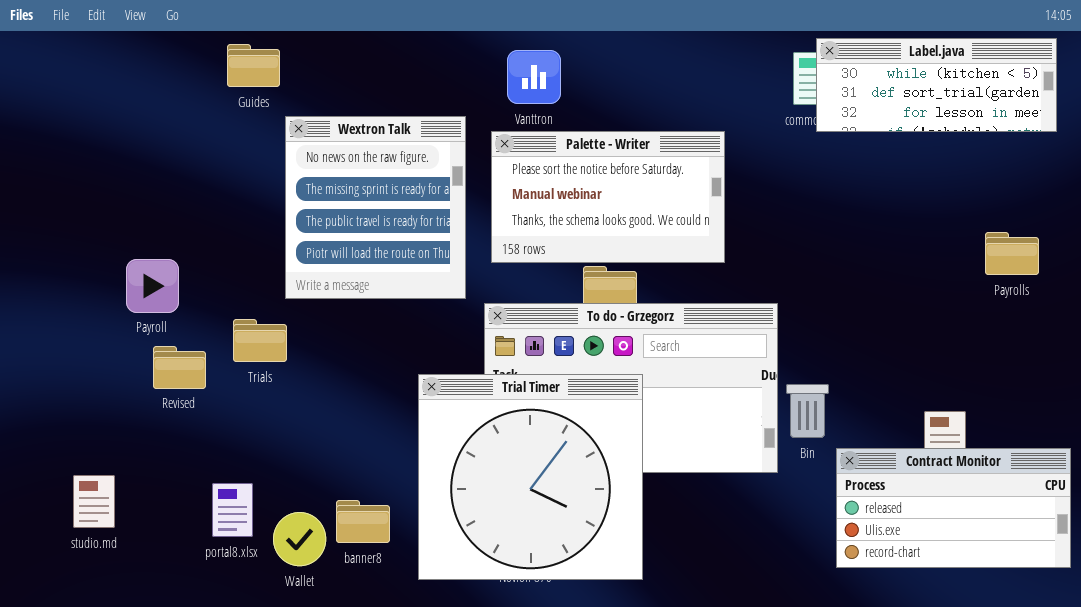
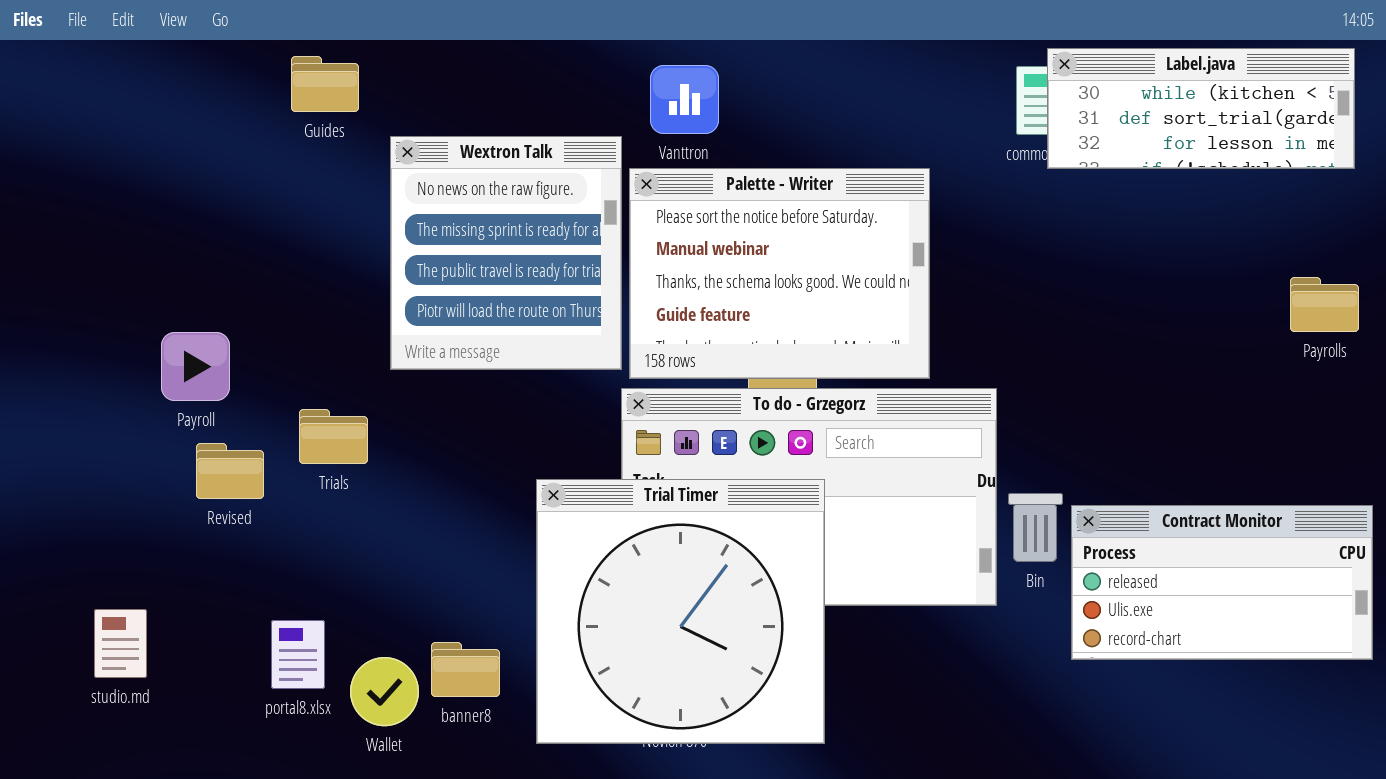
Wextron Talk: [285,116,466,299] -> [390,136,622,370], moved
Palette - Writer: [491,131,725,263] -> [629,168,930,379], resized
Payrolls: [985,232,1039,275] -> [1290,277,1359,332], moved
Contract Monitor: [836,448,1071,568] -> [1071,505,1373,660], moved

